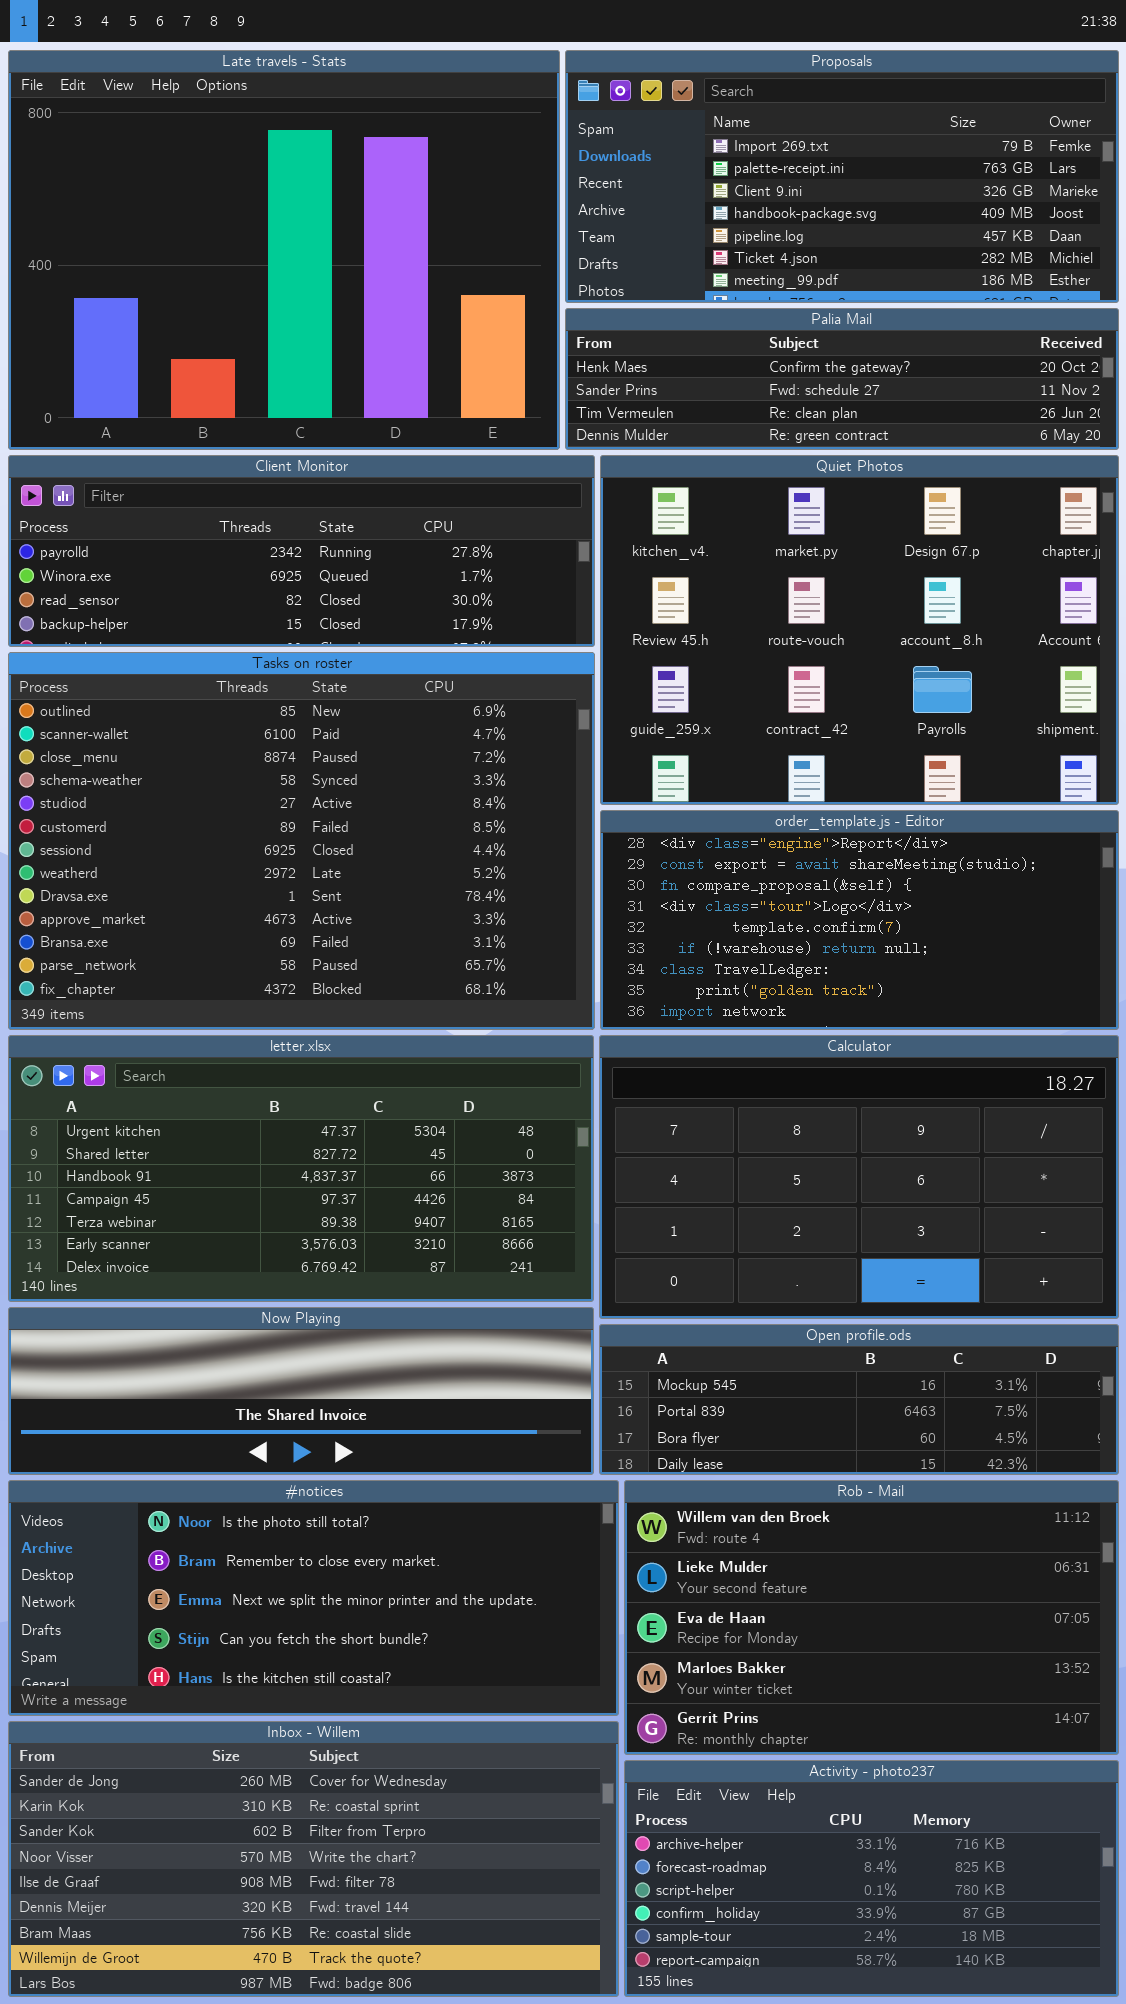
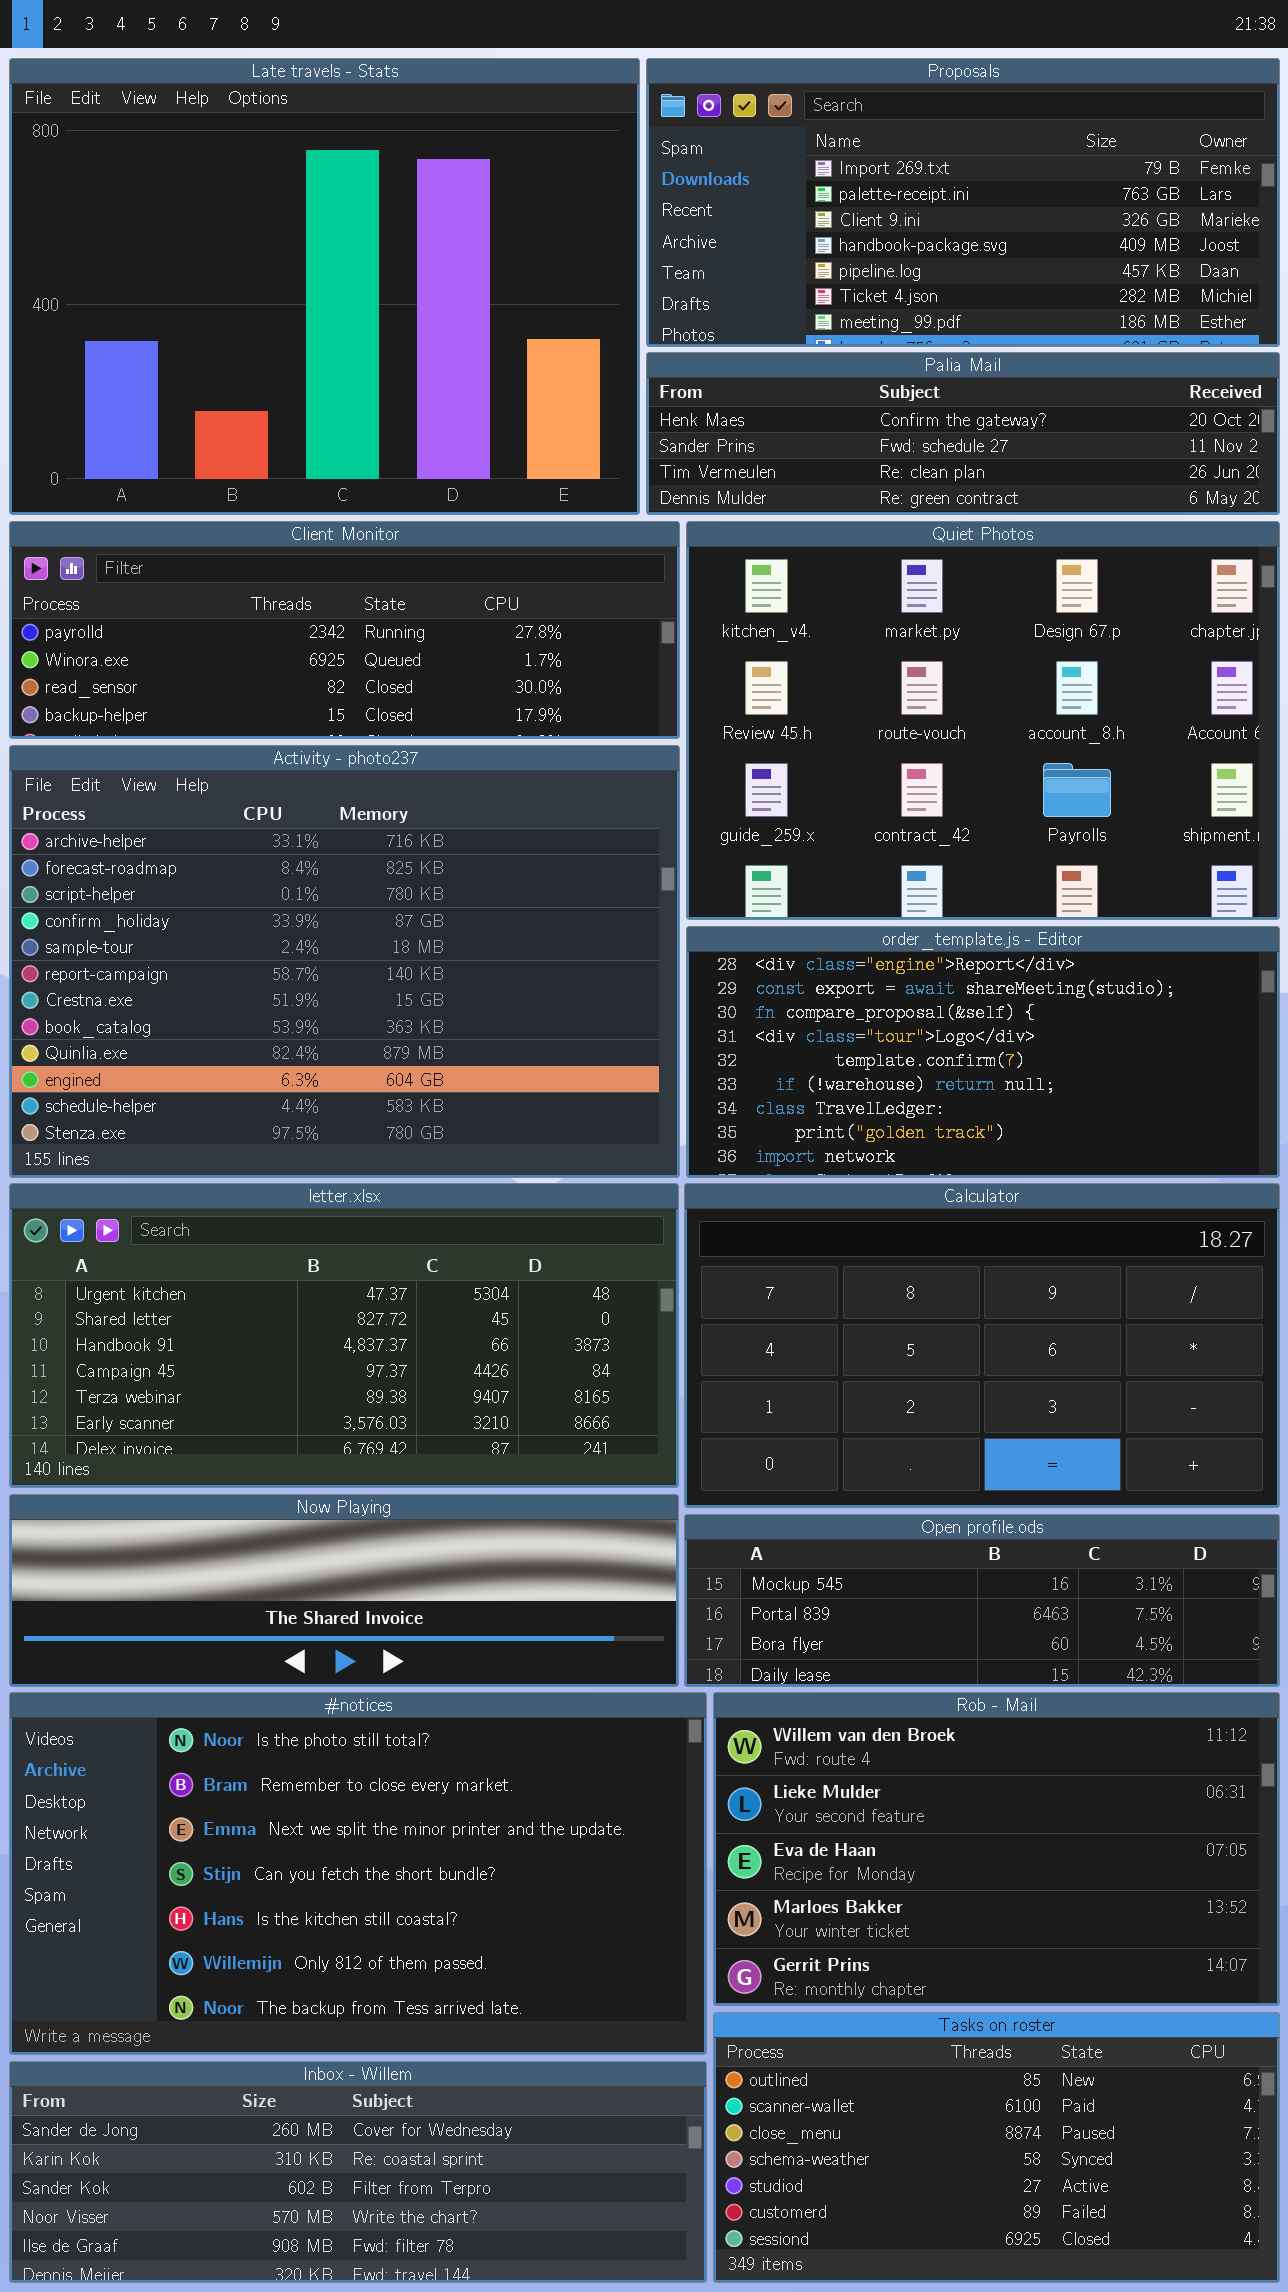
Tasks on roster: [8,652,595,1030] -> [713,2012,1280,2283], moved, resized
#notices: [8,1480,619,1716] -> [9,1692,707,2055], resized
Inbox - Willem: [8,1721,619,1997] -> [9,2061,707,2283], resized
Activity - photo237: [624,1760,1119,1997] -> [9,745,680,1178], moved, resized

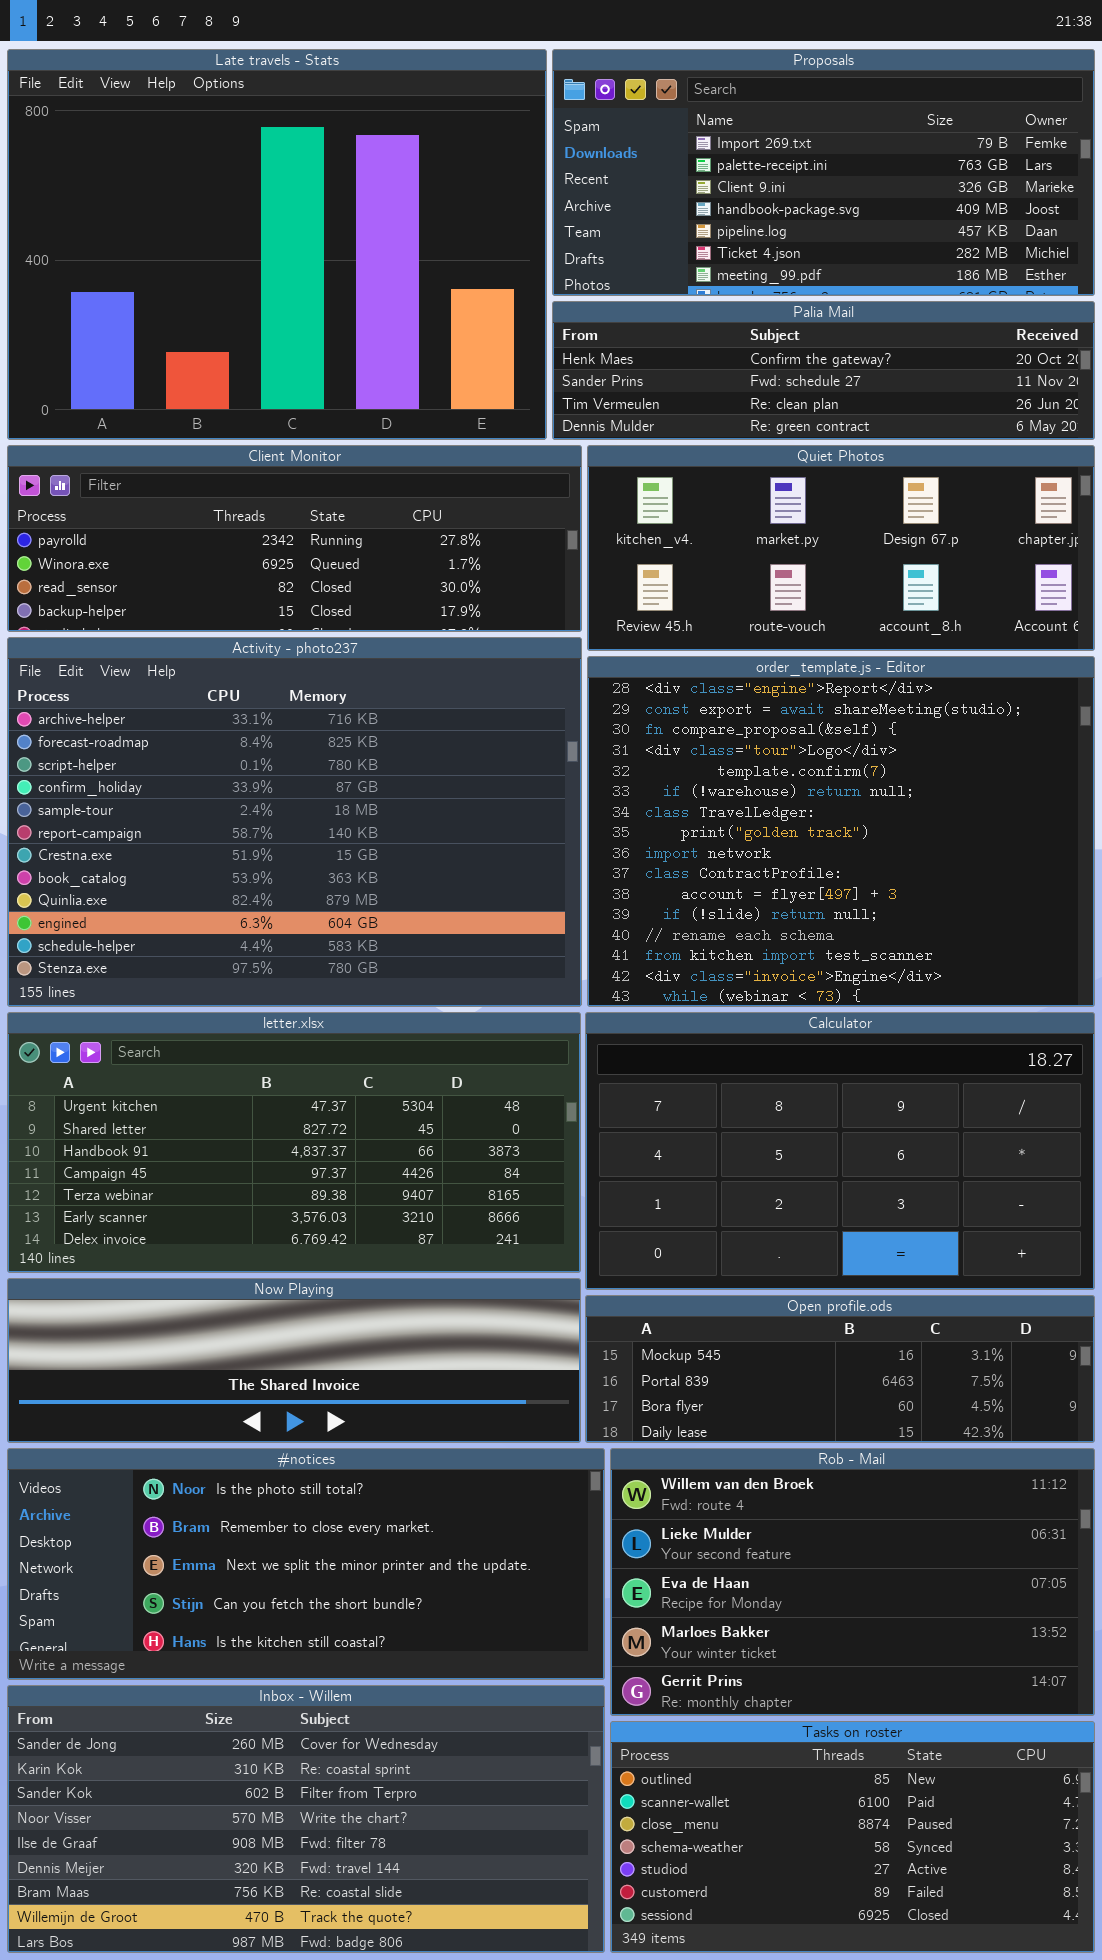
Quiet Photos: [686,521,1280,920] -> [587,445,1095,651], resized
order_template.js - Editor: [686,926,1280,1178] -> [587,656,1095,1007], resized
#notices: [9,1692,707,2055] -> [7,1448,605,1680], resized
Inbox - Willem: [9,2061,707,2283] -> [7,1685,605,1953], resized

